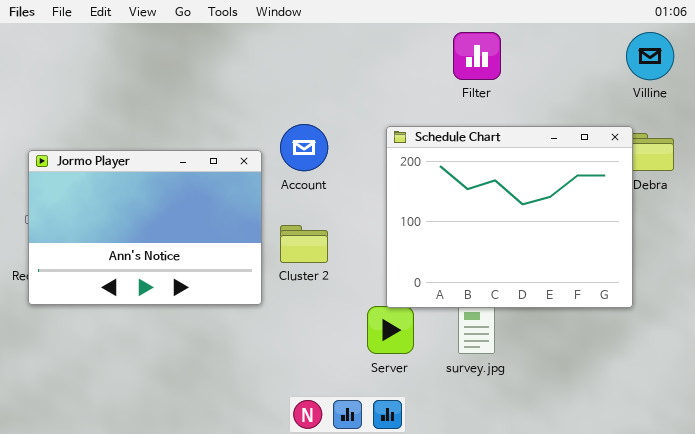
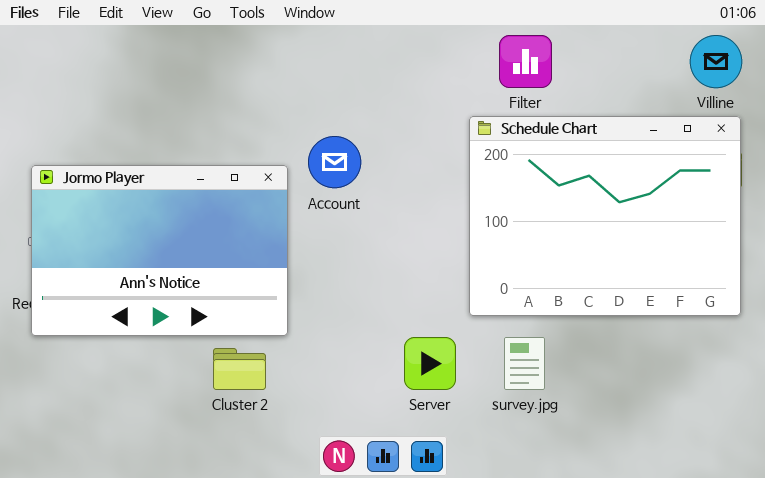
Schedule Chart: [386,126,633,308] -> [469,116,741,316], moved
Cluster 2: [280,225,328,263] -> [213,348,266,390], moved

